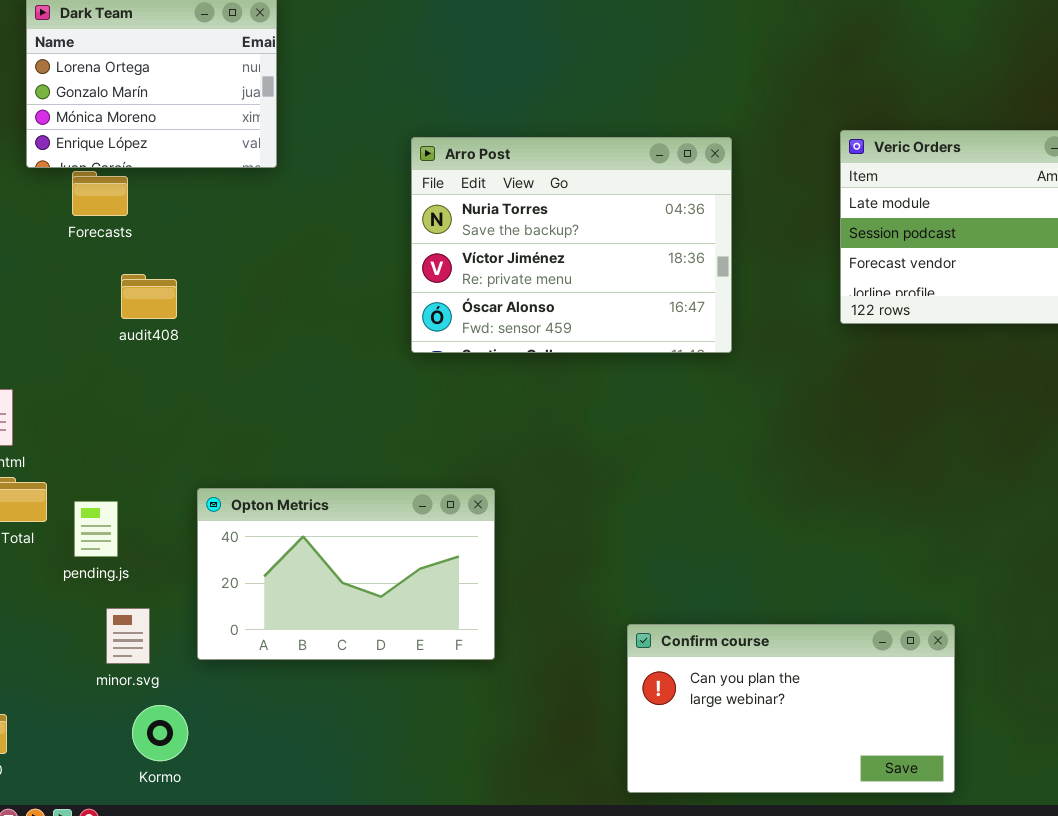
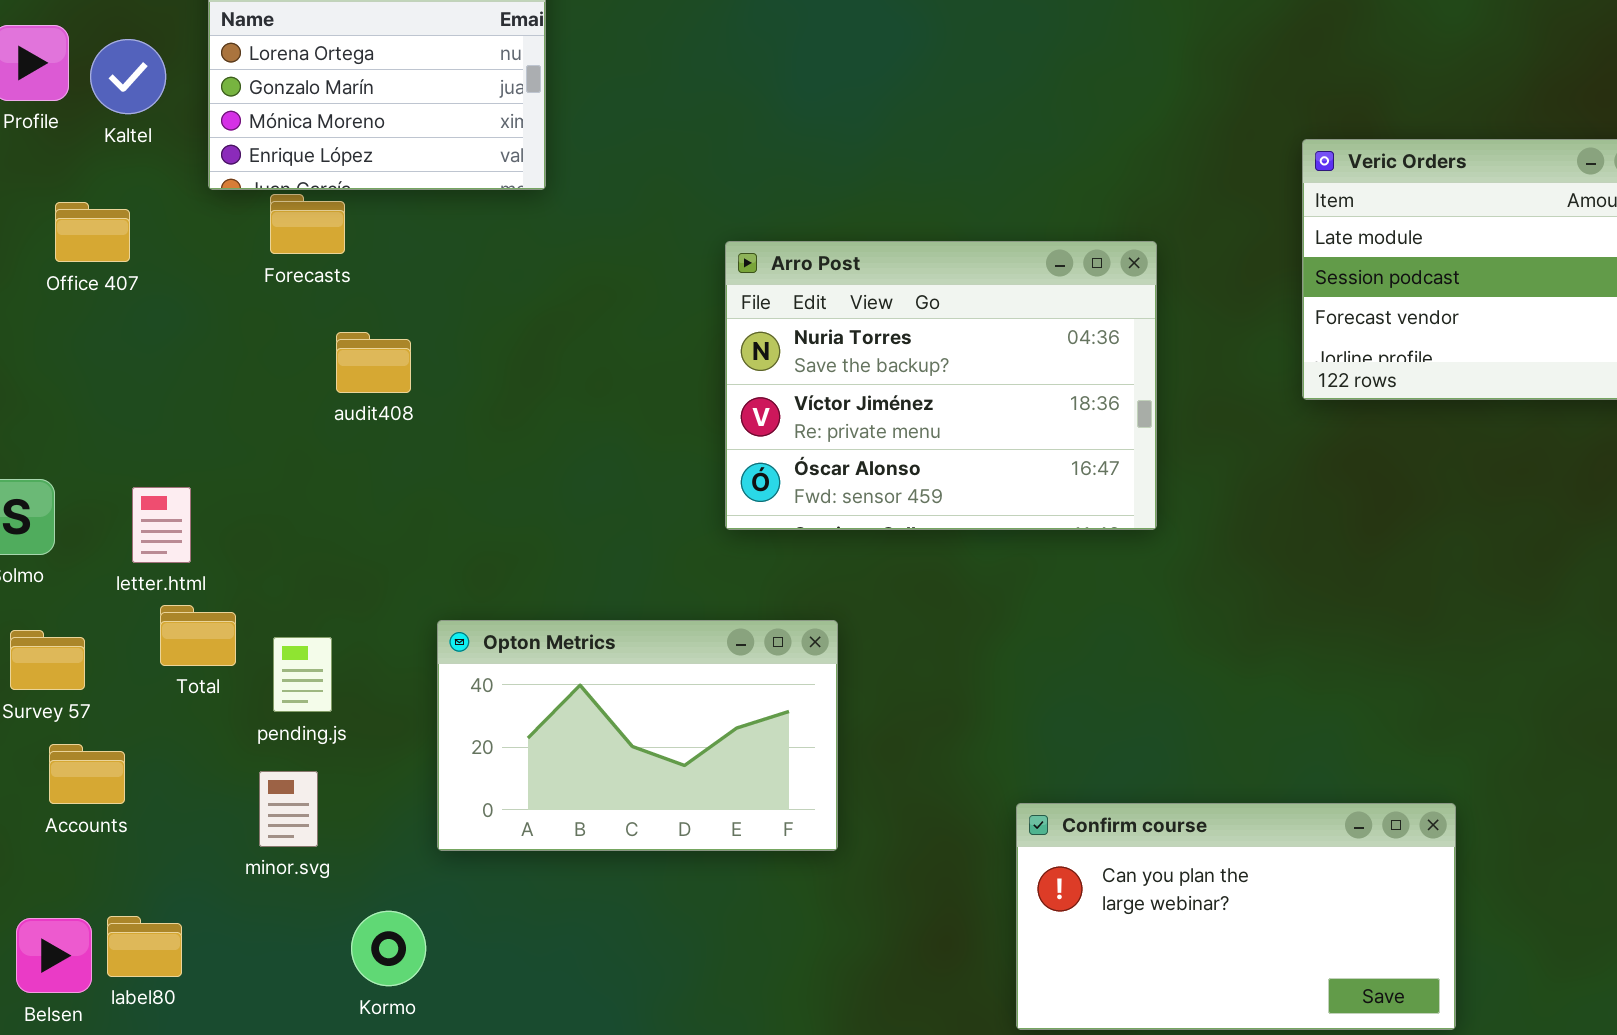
Arro Post: [411,137,732,353] -> [725,241,1157,530], moved
minor.svg: [106,608,150,664] -> [259,771,318,847], moved

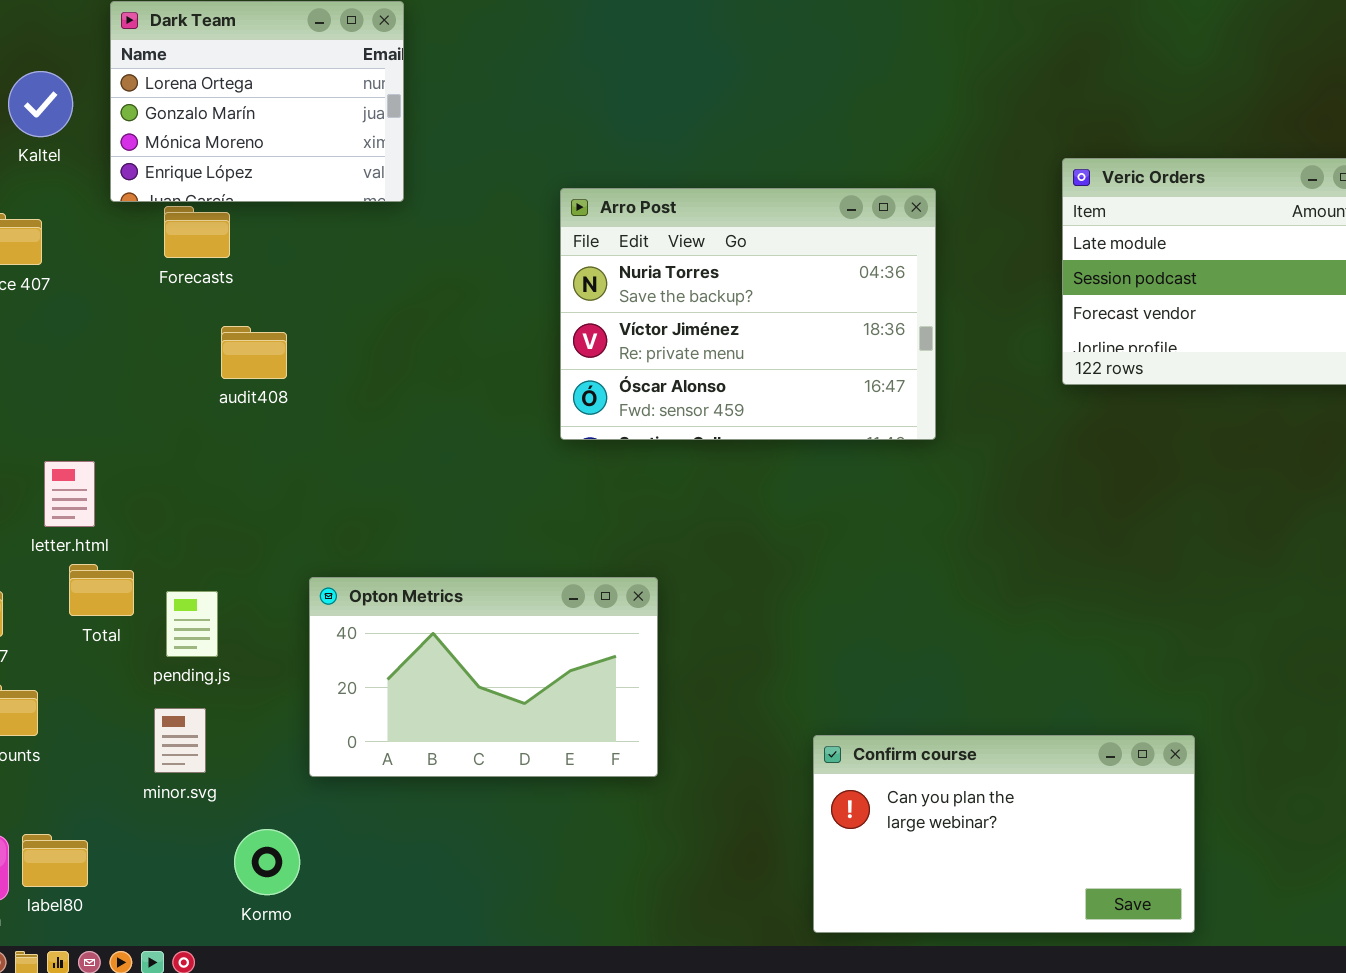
Arro Post: [725,241,1157,530] -> [560,188,936,440], moved

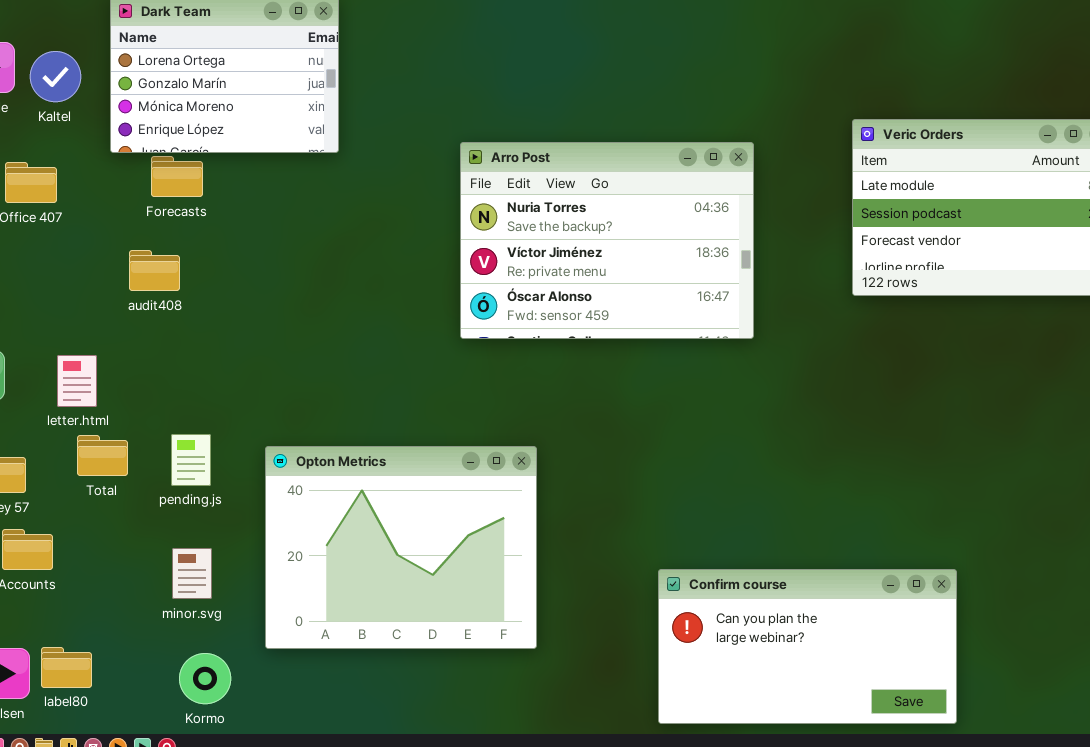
audit408: [221,326,287,379] -> [129,250,180,291], moved
Opton Metrics: [309,577,658,777] -> [265,446,537,649], resized
pending.js: [166,591,218,657] -> [171,434,211,486], moved
minor.svg: [154,708,206,773] -> [172,548,212,599], moved
Kormo: [234,829,300,895] -> [179,653,231,704], moved

